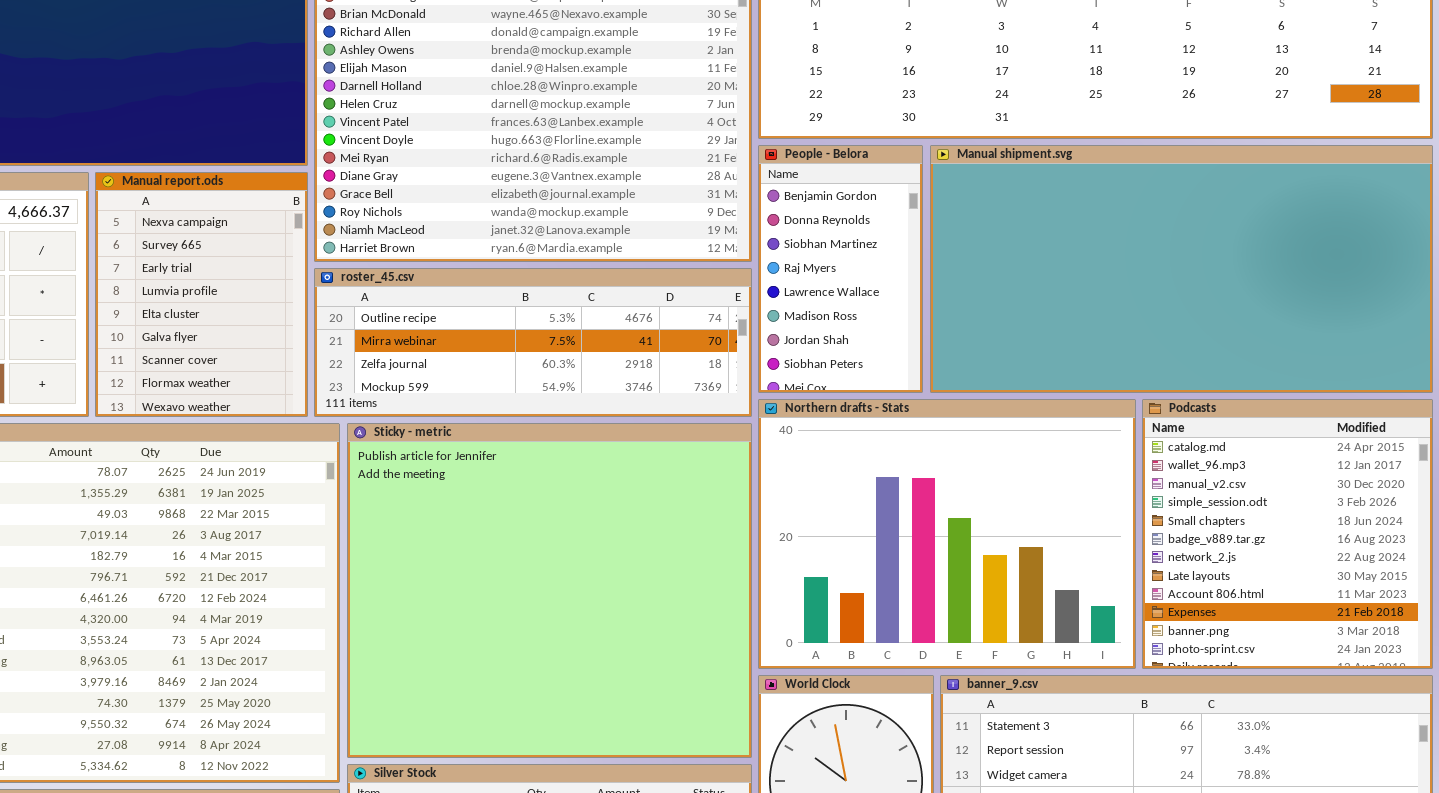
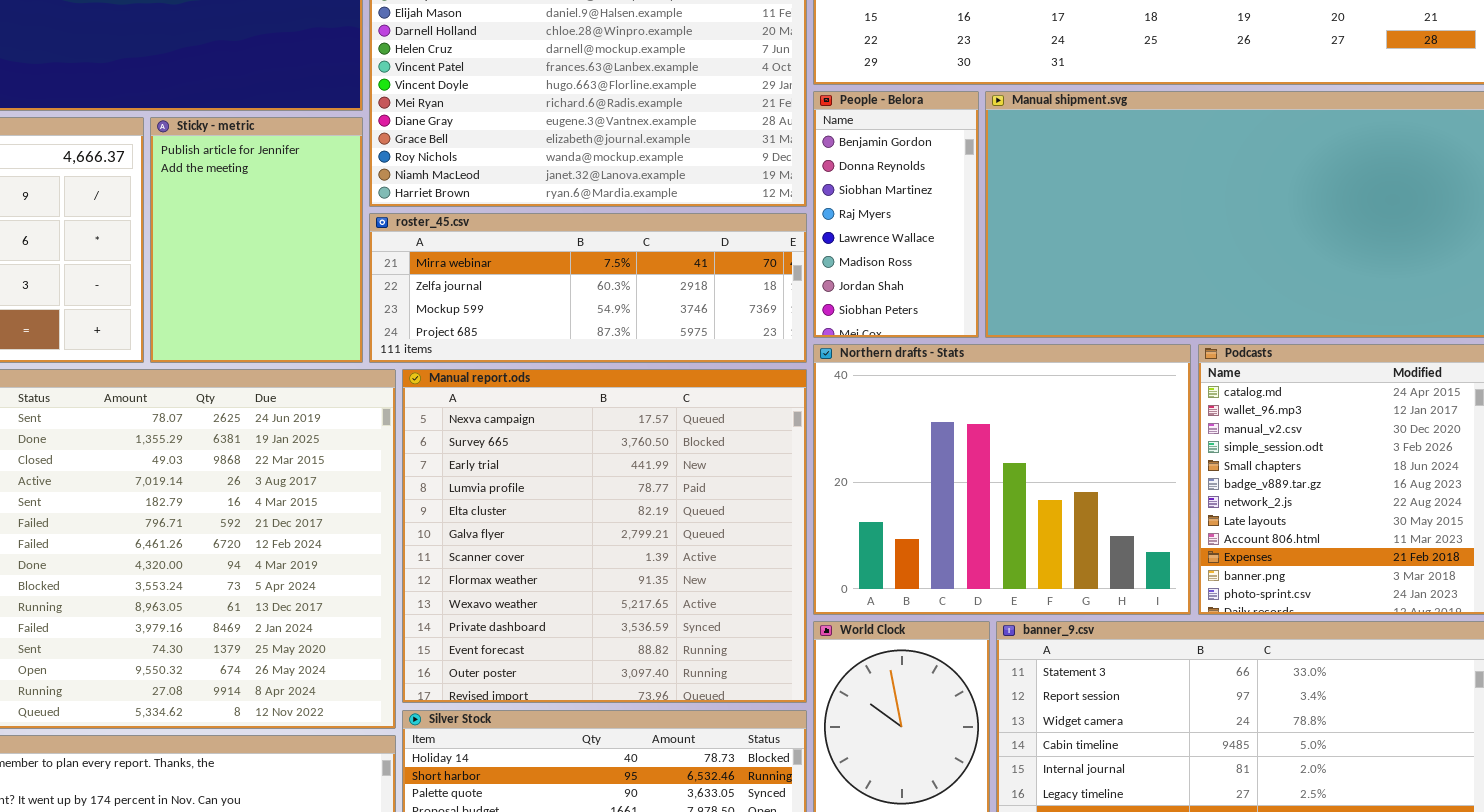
Manual report.ods: [95,172,308,417] -> [402,369,807,703], moved, resized
roster_45.csv: [314,268,752,417] -> [369,213,807,363], scrolled down 1 row
Sticky - metric: [347,423,752,758] -> [150,117,363,363], moved, resized

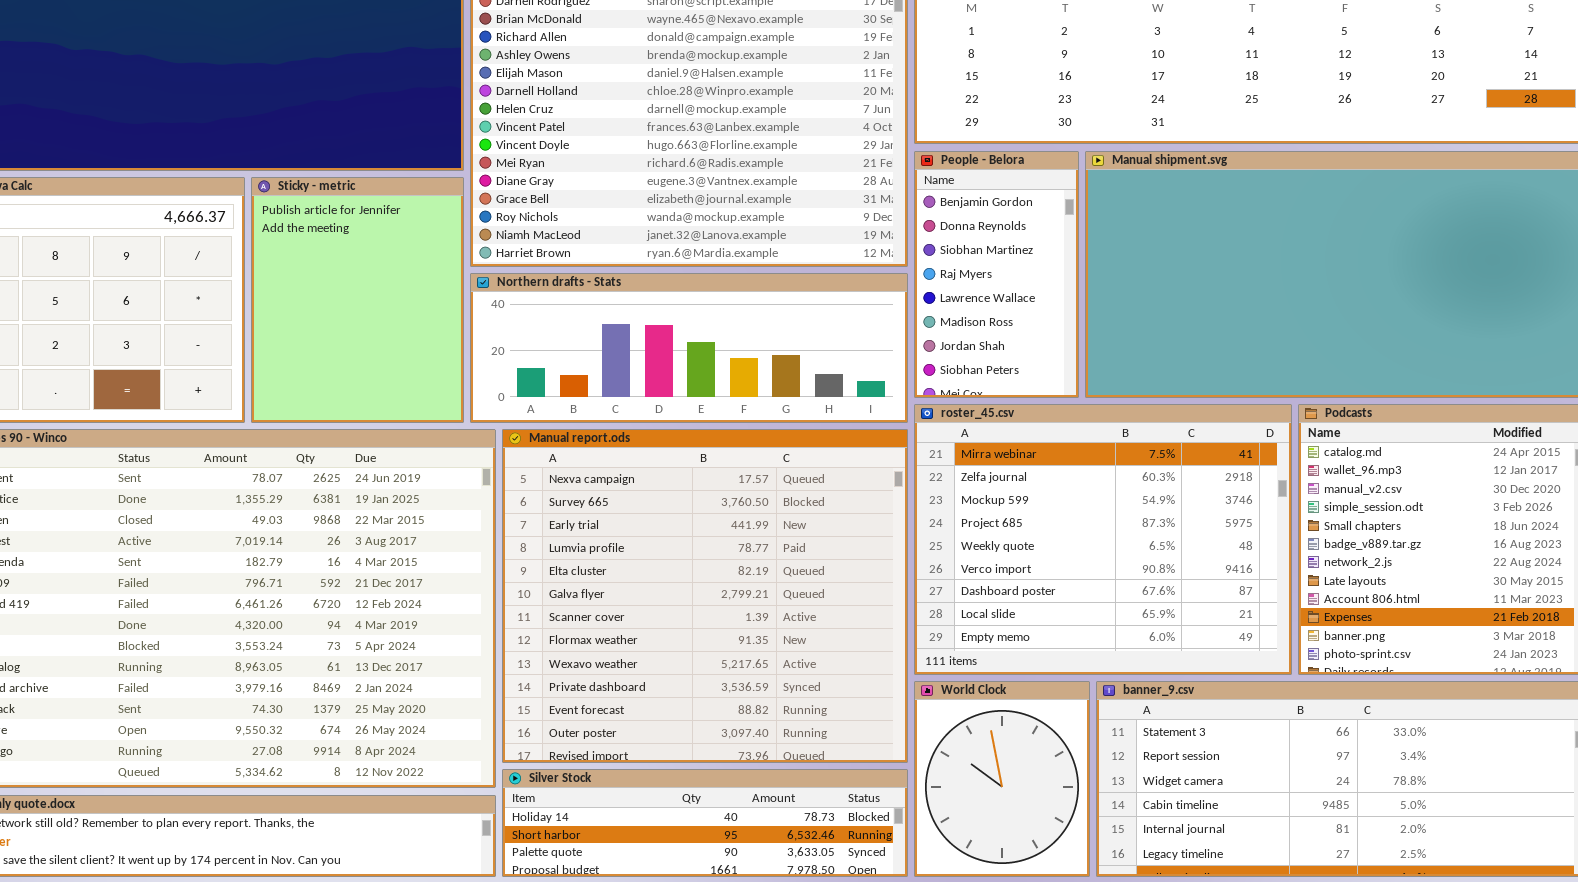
roster_45.csv: [369,213,807,363] -> [914,404,1292,675], moved, resized
Northern drafts - Stats: [813,344,1191,615] -> [470,273,908,423], moved, resized

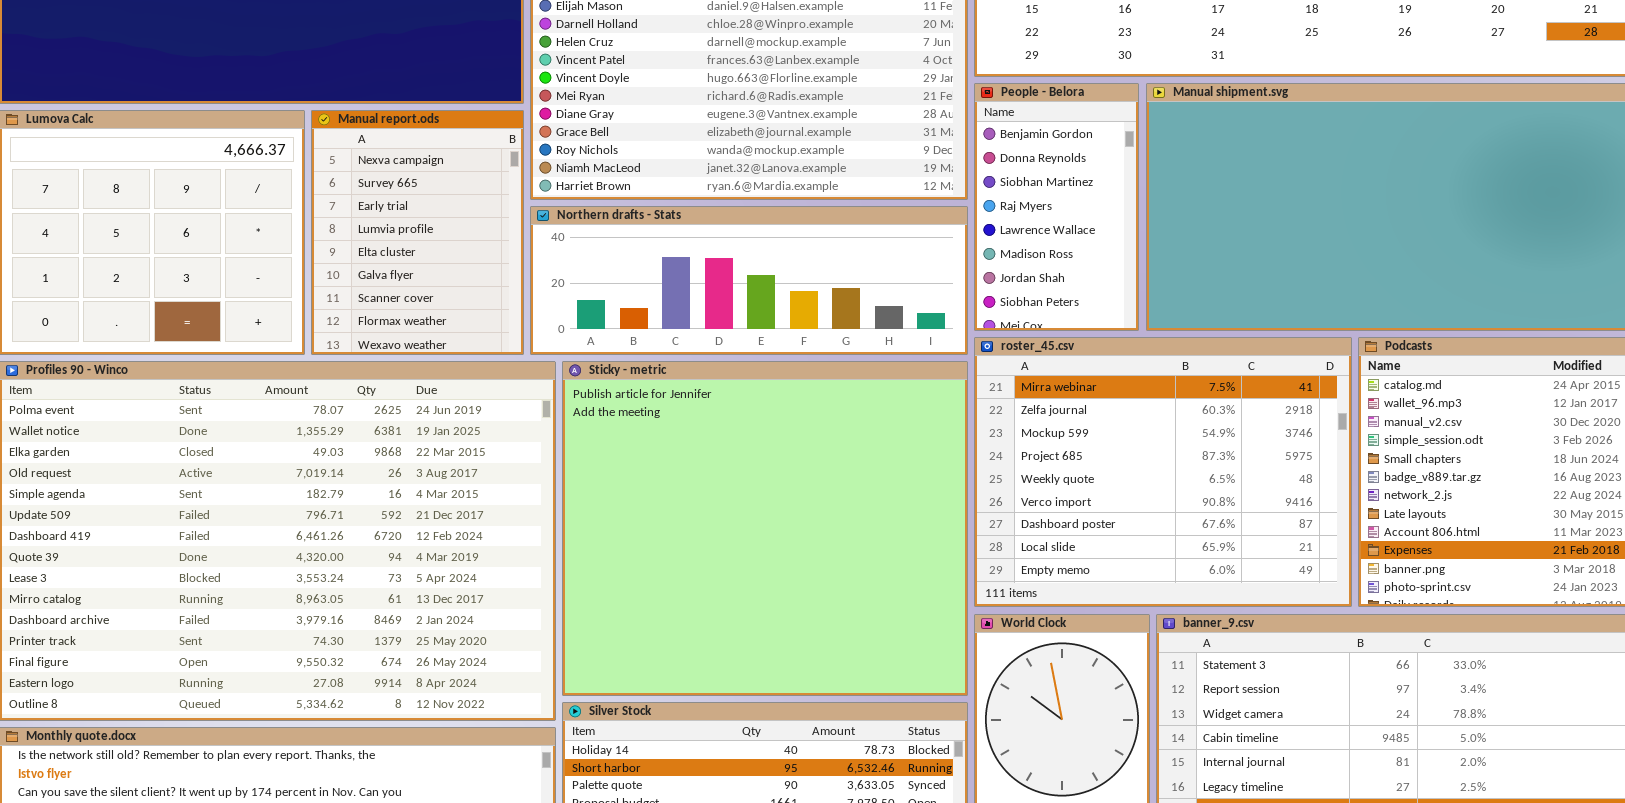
Sticky - metric: [251,177,464,423] -> [562,361,968,696], moved, resized
Manual report.ods: [502,429,908,763] -> [311,110,524,355], moved, resized

